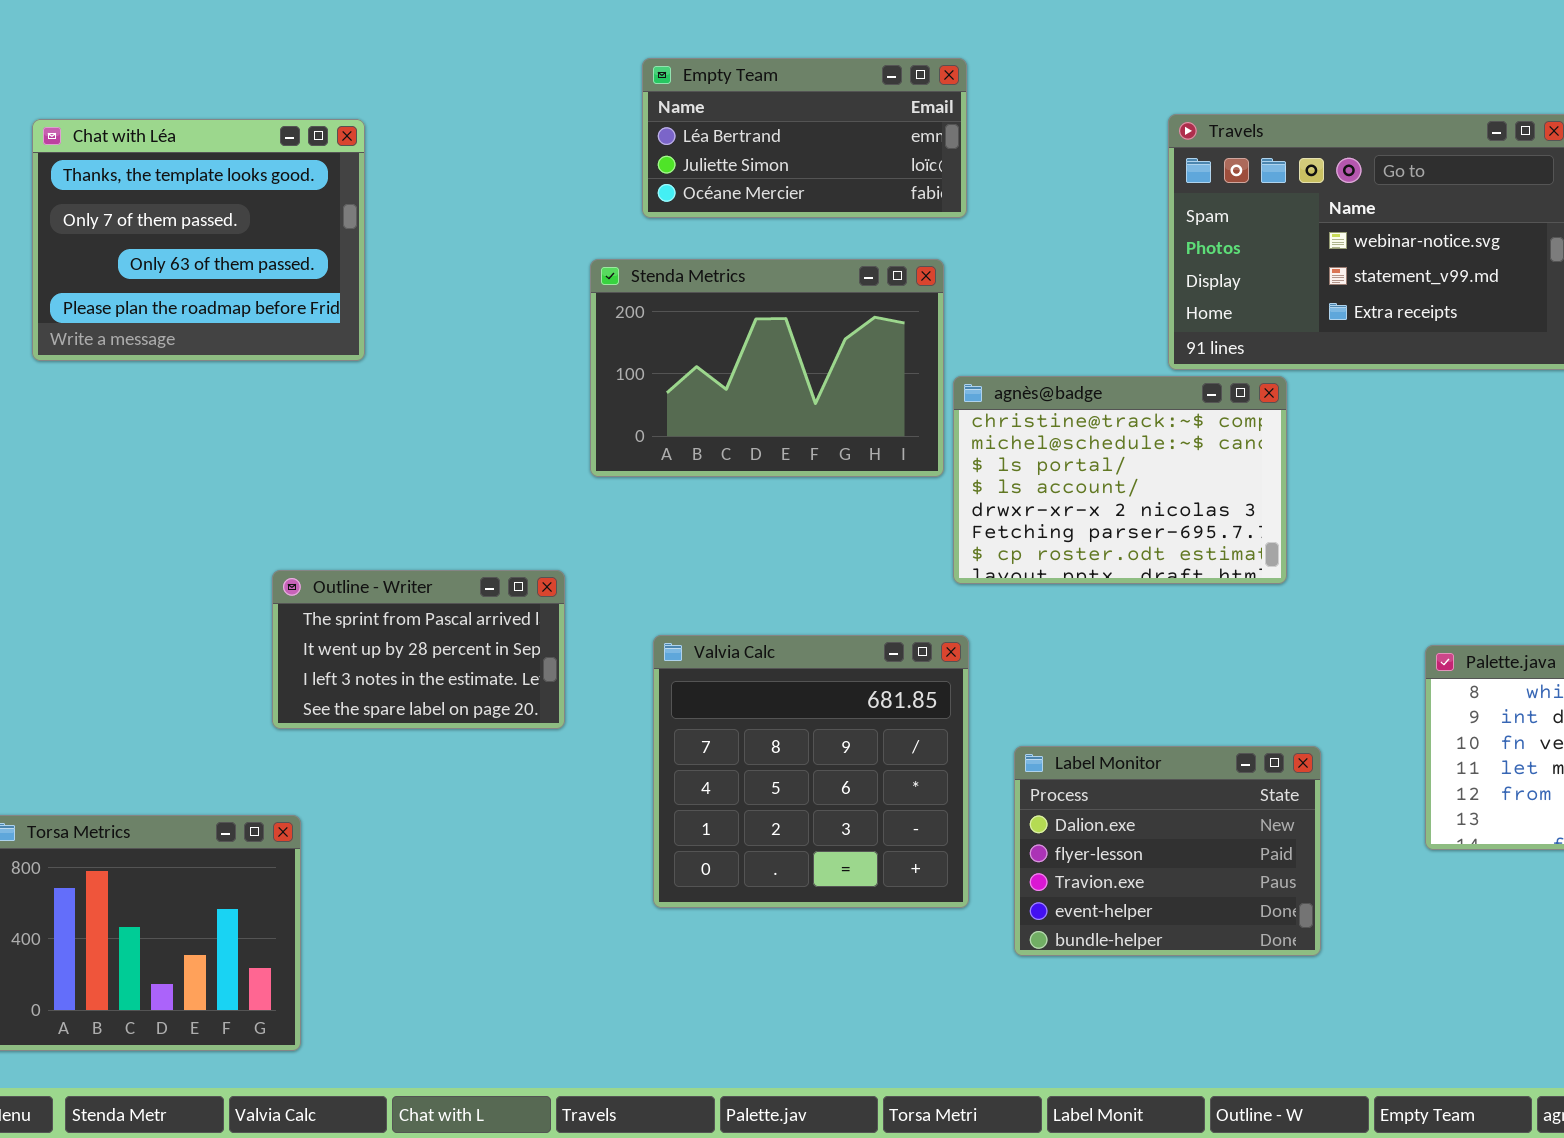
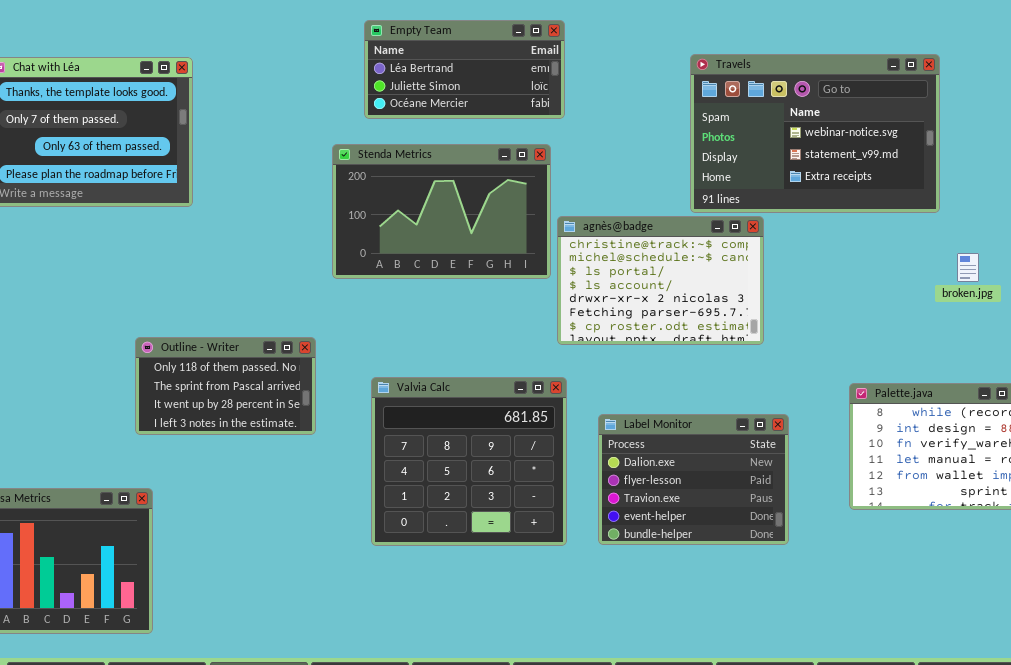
Outline - Writer: [272,570,565,729] -> [135,337,316,435], scrolled up 1 row
Label Monitor: [1014,746,1321,956] -> [598,414,789,545], moved

